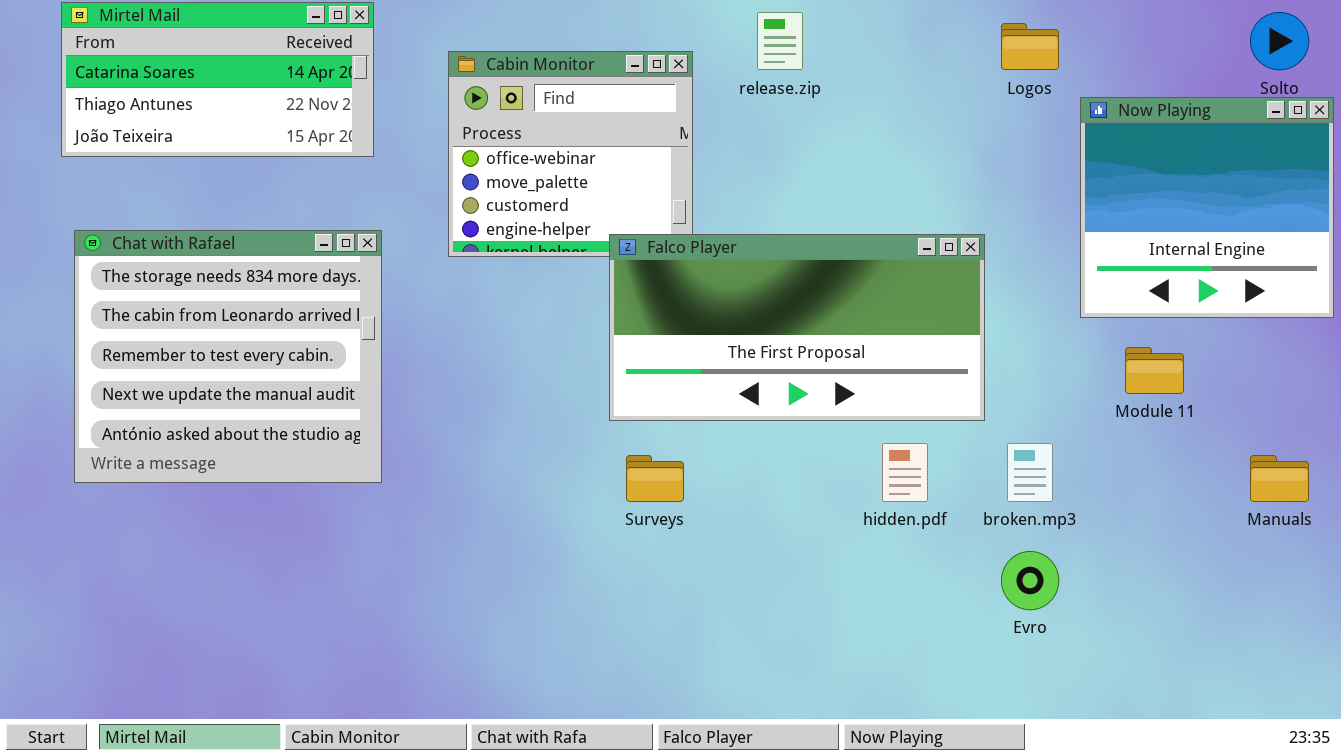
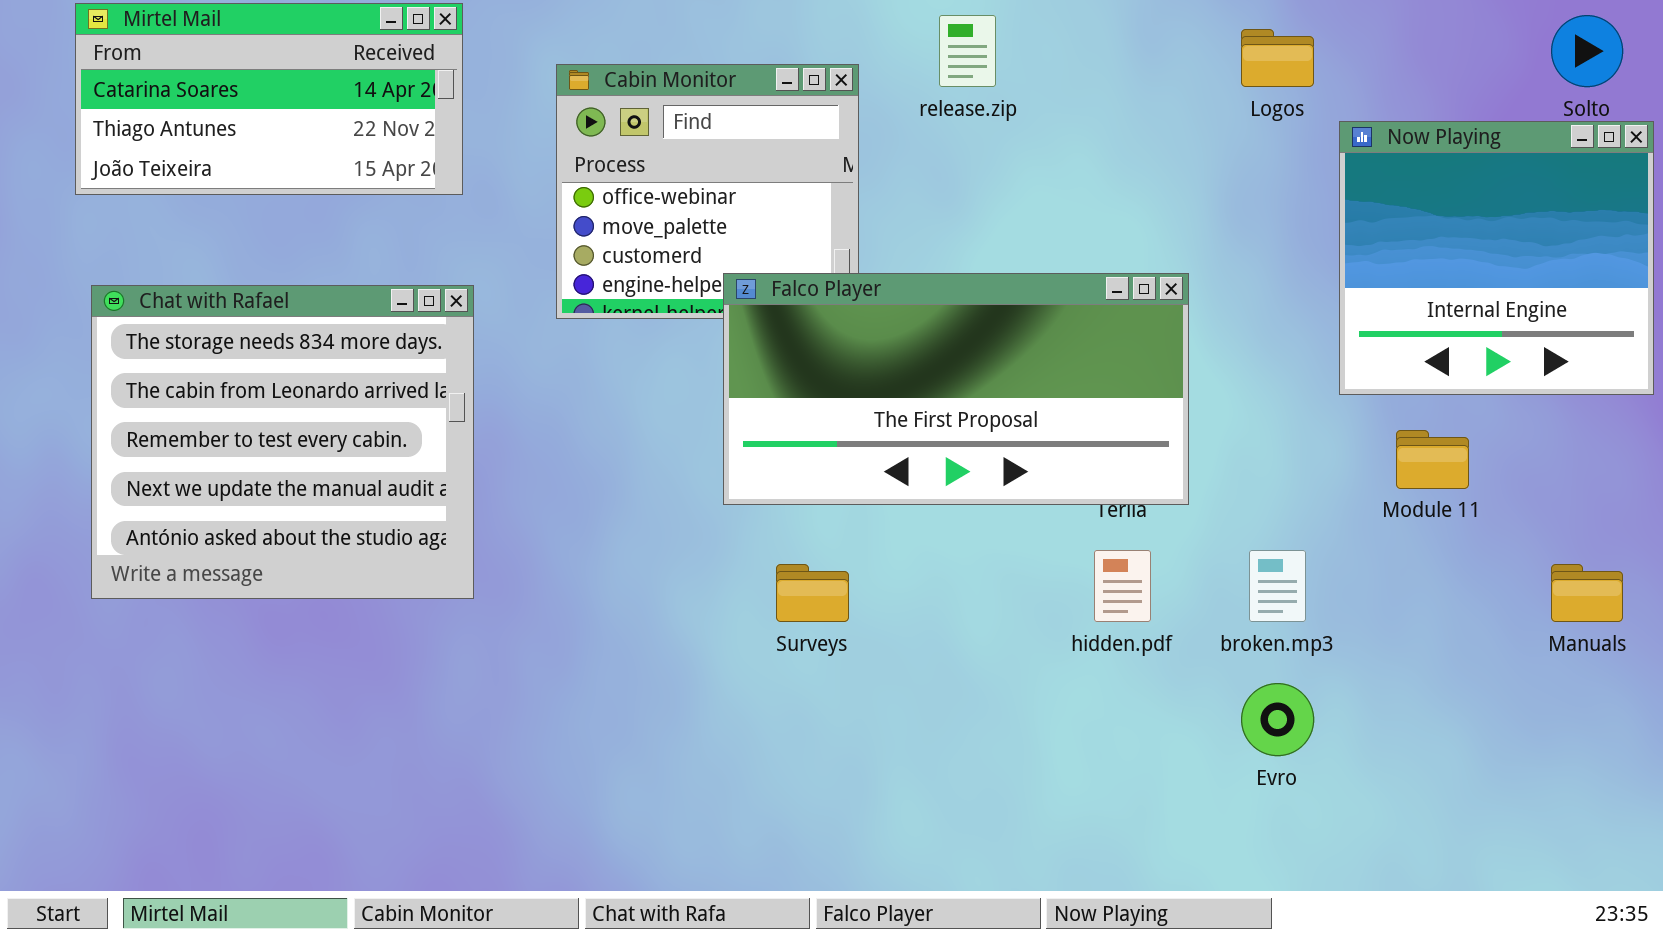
Falco Player: [609,234,985,421] -> [723,273,1189,505], moved

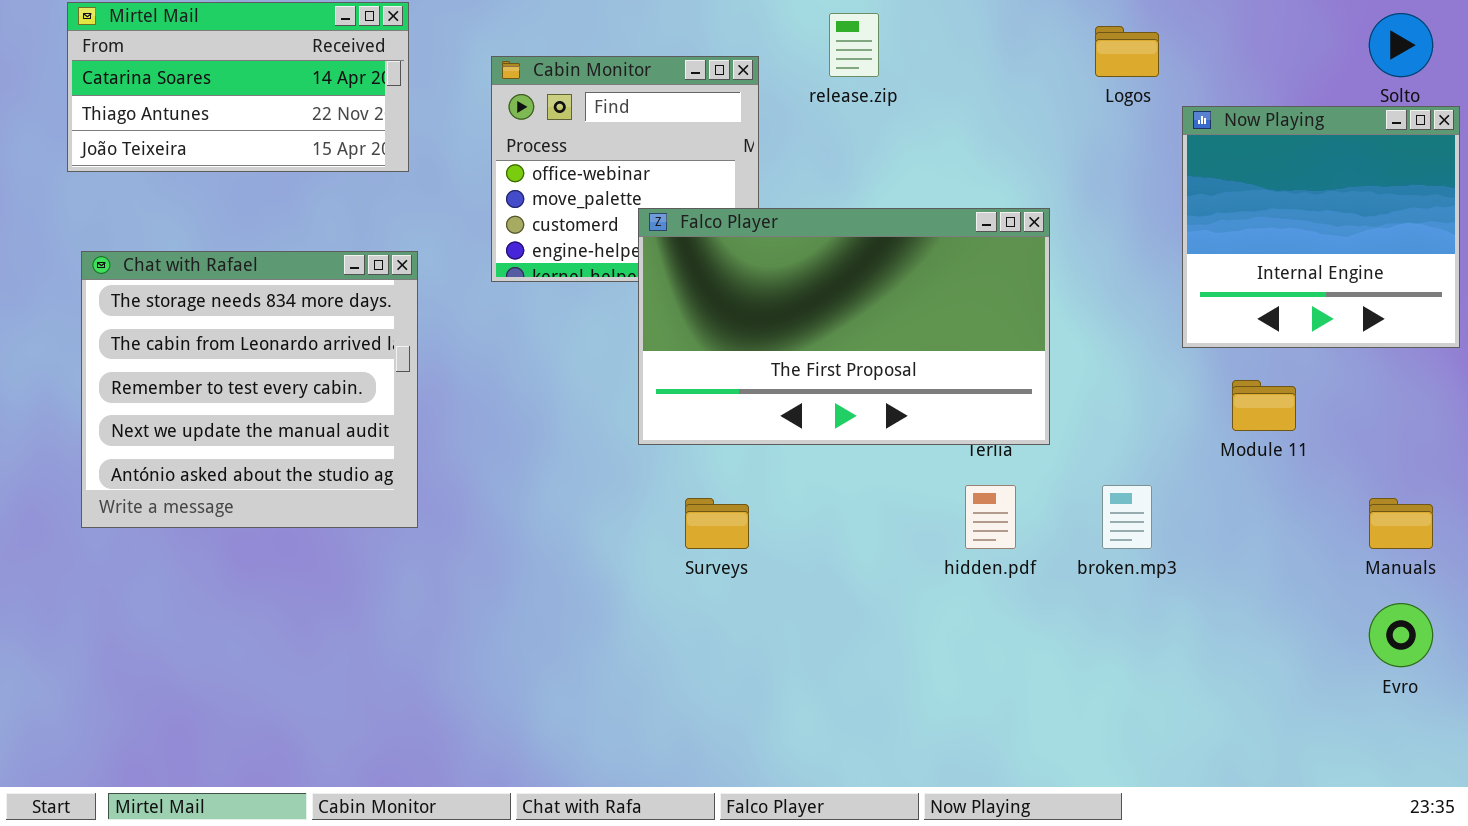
Falco Player: [723,273,1189,505] -> [638,208,1050,445], resized
Evro: [1241,683,1314,756] -> [1369,603,1433,667], moved

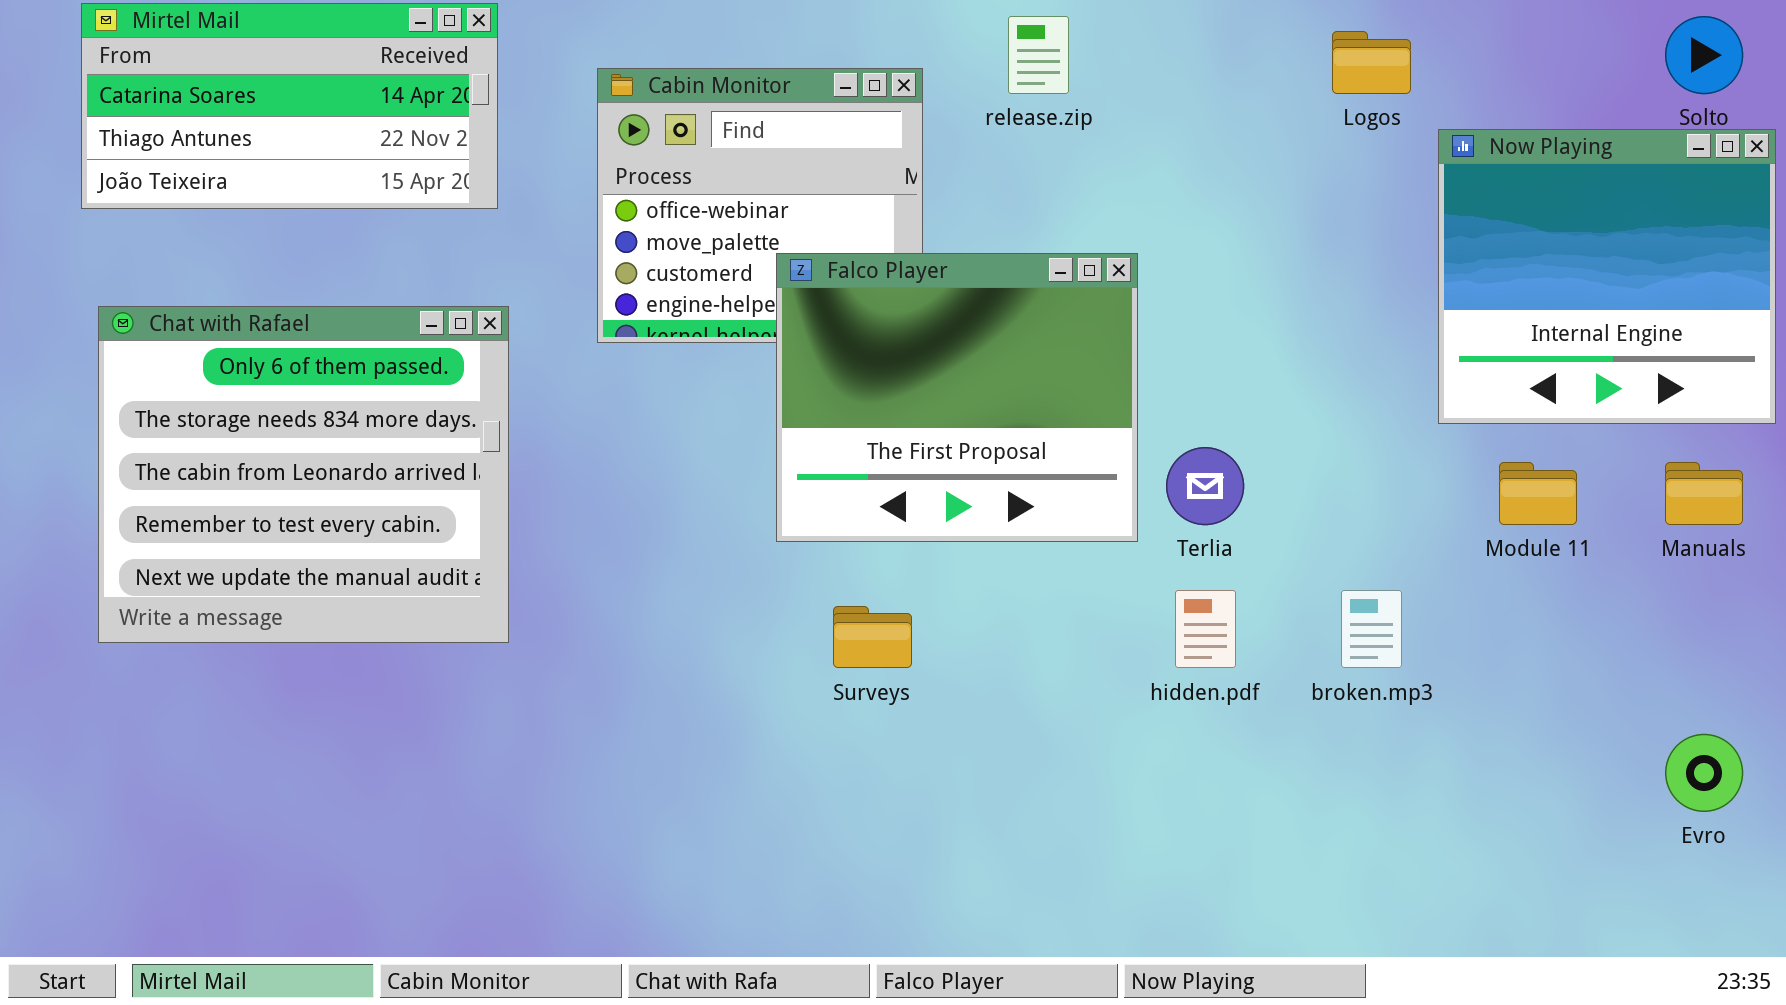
Falco Player: [638,208,1050,445] -> [776,253,1138,542], resized
Chat with Rafael: [81,251,418,528] -> [98,306,509,643], scrolled up 1 row
Manuals: [1369,498,1433,549] -> [1665,462,1743,525], moved

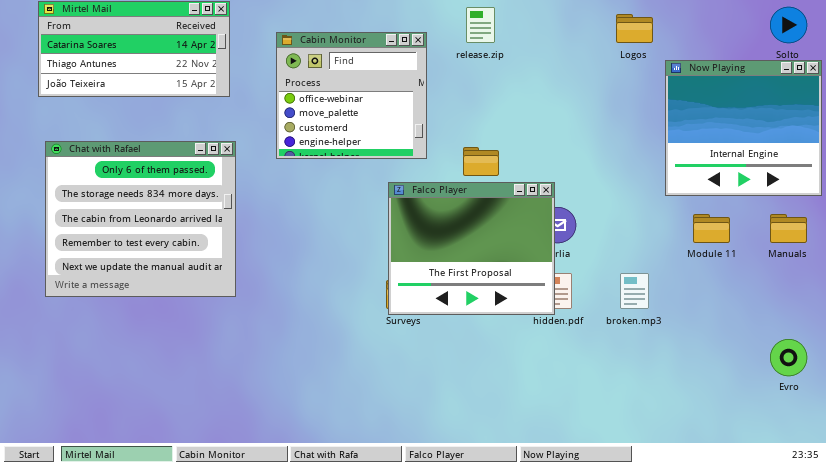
Falco Player: [776,253,1138,542] -> [388,182,555,315], moved

